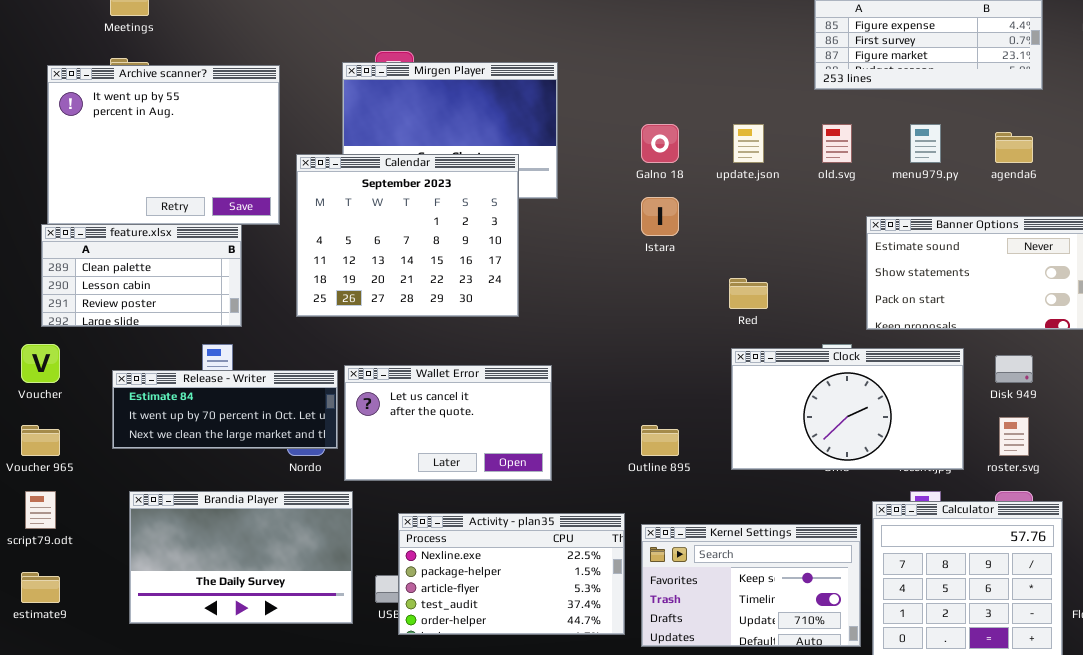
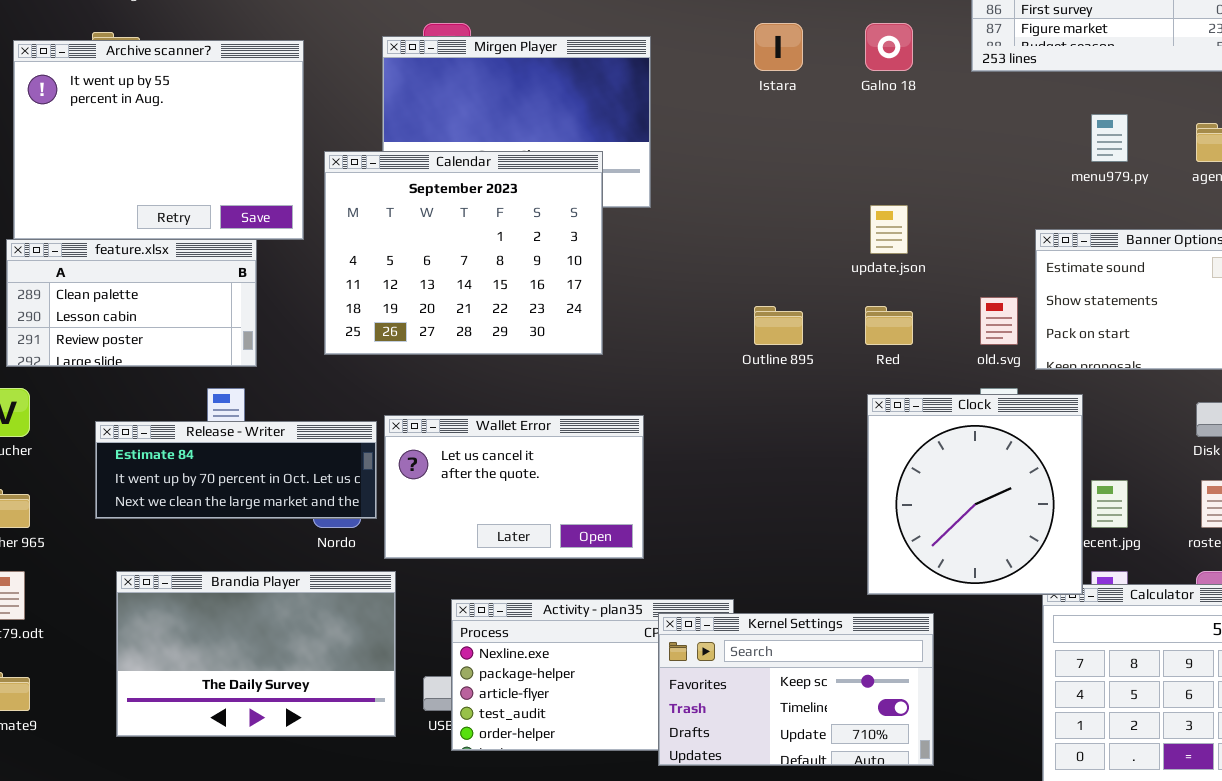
Galno 18: [641,124,679,163] -> [865,23,913,71], moved
update.json: [733,124,764,163] -> [870,205,908,254], moved
old.svg: [822,124,852,163] -> [980,297,1018,345], moved
Istara: [641,197,679,236] -> [754,23,803,71], moved
Clock: [731,348,964,470] -> [867,394,1083,595], resized
Outline 895: [641,425,679,456] -> [754,306,803,345], moved
Kernel Settings: [641,524,861,647] -> [658,613,934,766], moved

